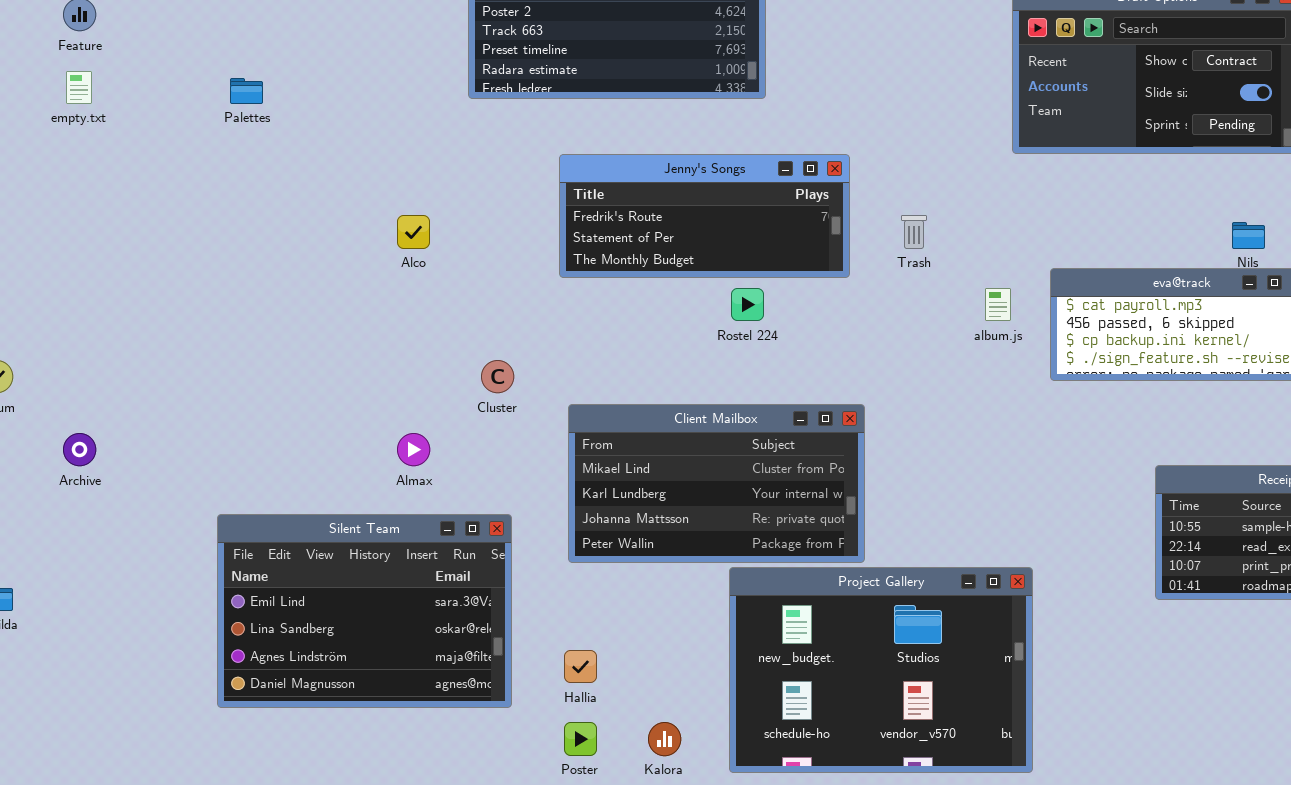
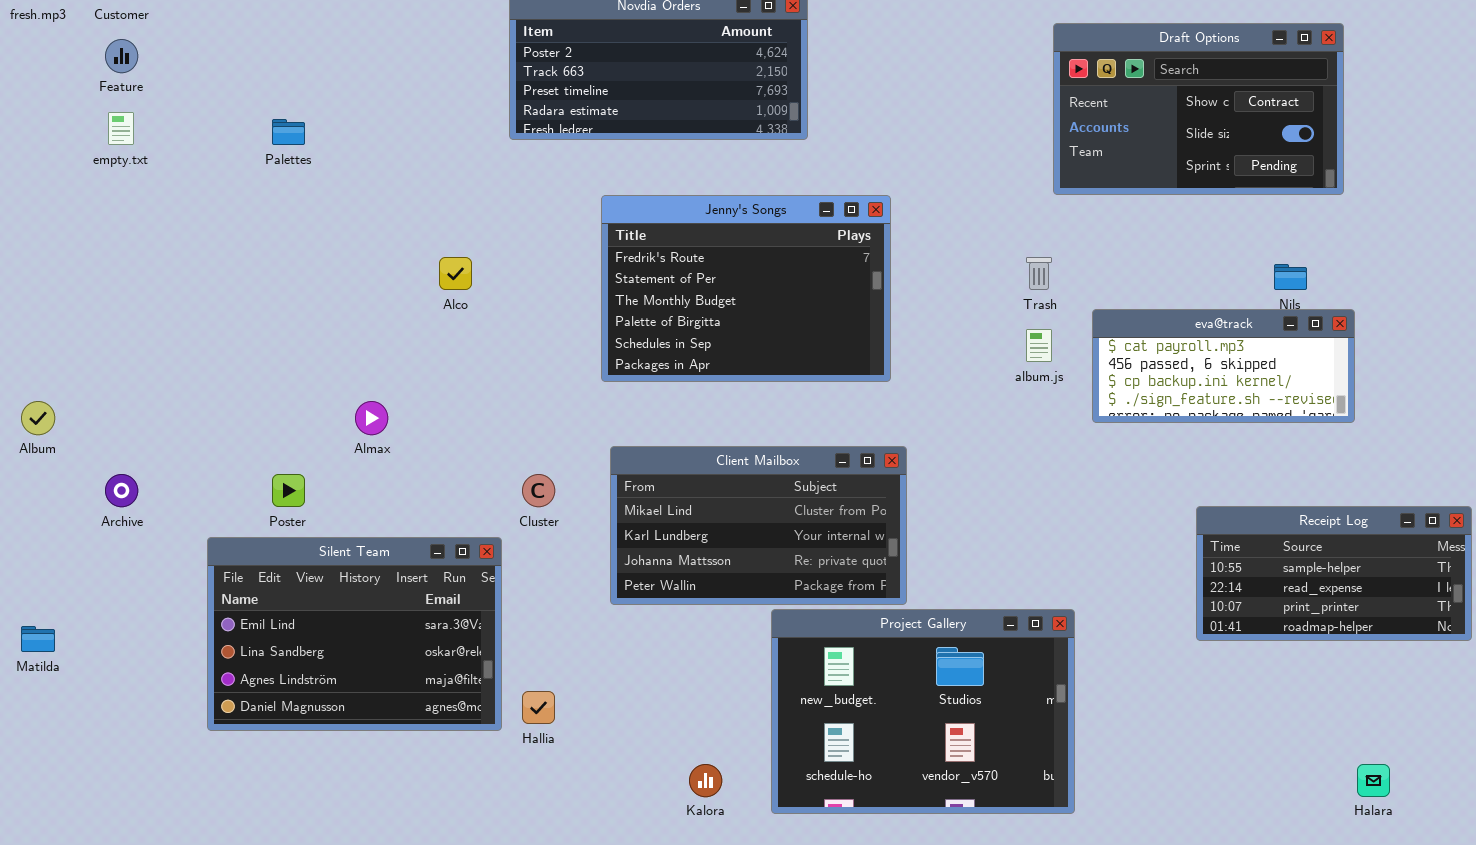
Jenny's Songs: [559,154,850,278] -> [601,195,891,382], resized
Trash: [901,215,927,249] -> [1026,257,1052,290], moved
Cluster: [481,360,514,393] -> [522,474,555,507], moved
Almax: [397,433,430,466] -> [355,401,388,435], moved
Silent Team: [217,514,512,708] -> [207,537,502,731], moved
Hallia: [564,650,597,683] -> [522,691,555,724], moved
Poster: [564,722,597,756] -> [272,474,305,507], moved

